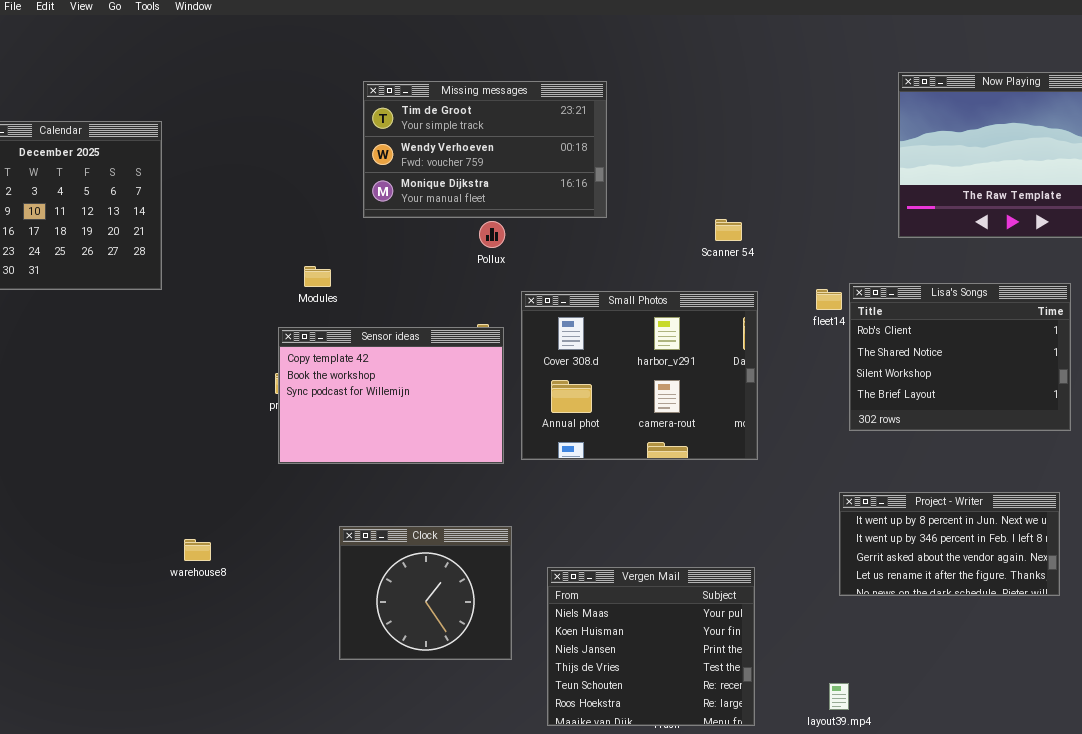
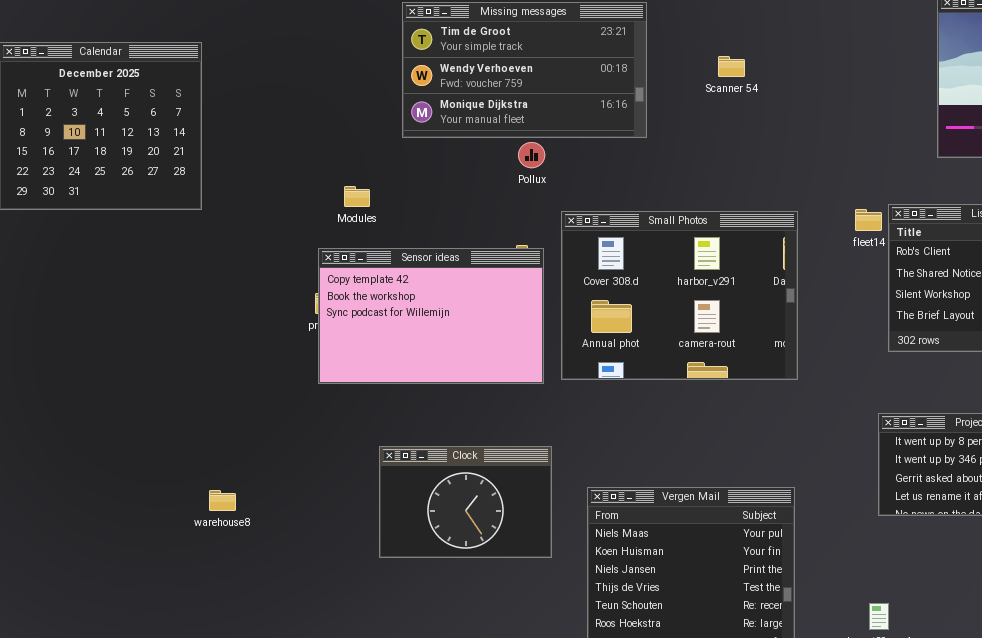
Scanner 54: [715,219,742,241] -> [718,56,745,77], moved
Clock: [339,526,512,660] -> [379,446,552,558], resized
warehouse8: [184,539,211,561] -> [209,490,236,511], moved

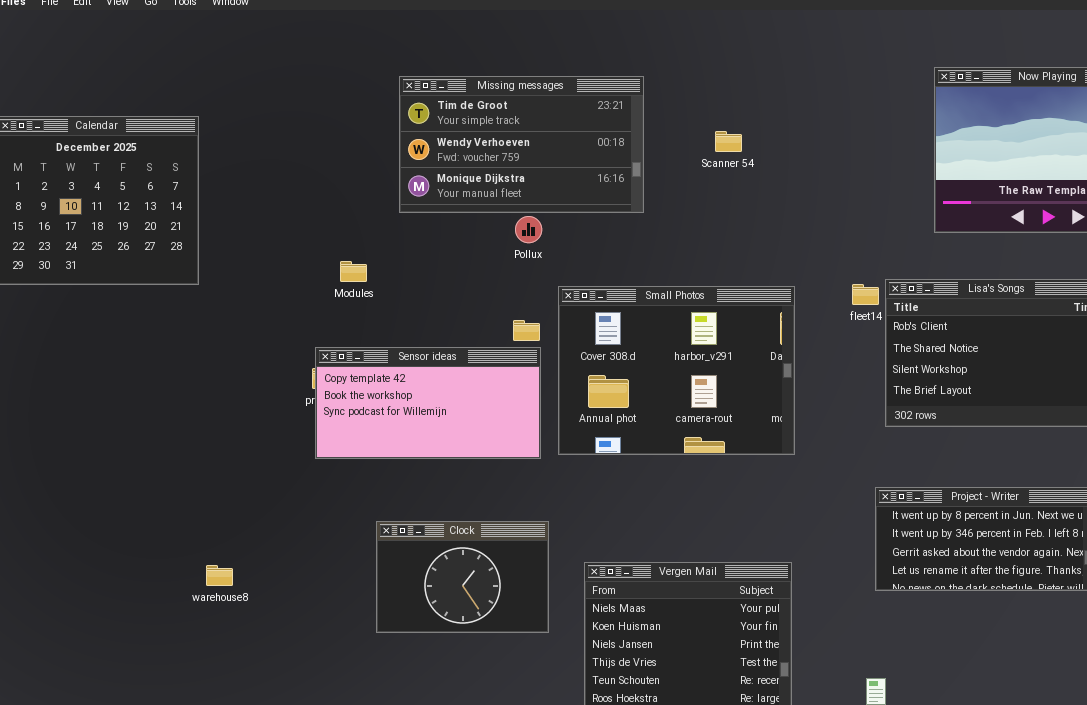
Sensor ideas: [318,248,544,384] -> [315,347,541,459], resized

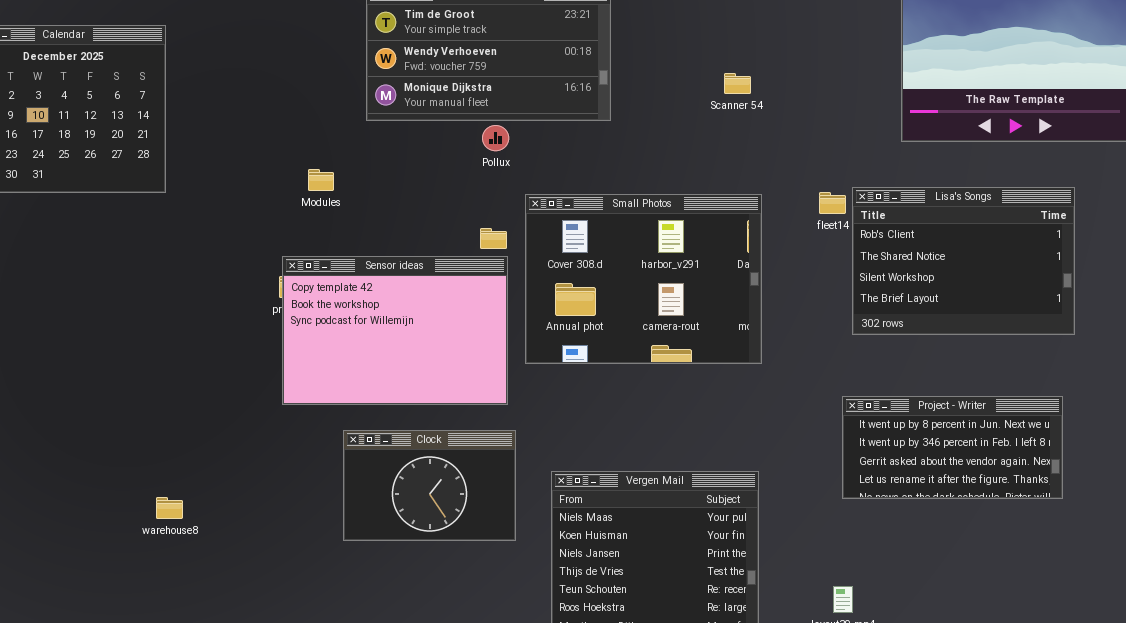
Scanner 54: [715,131,742,152] -> [724,73,751,94], moved
Sensor ideas: [315,347,541,459] -> [282,256,508,405], resized
warehouse8: [206,565,233,586] -> [156,497,183,519], moved

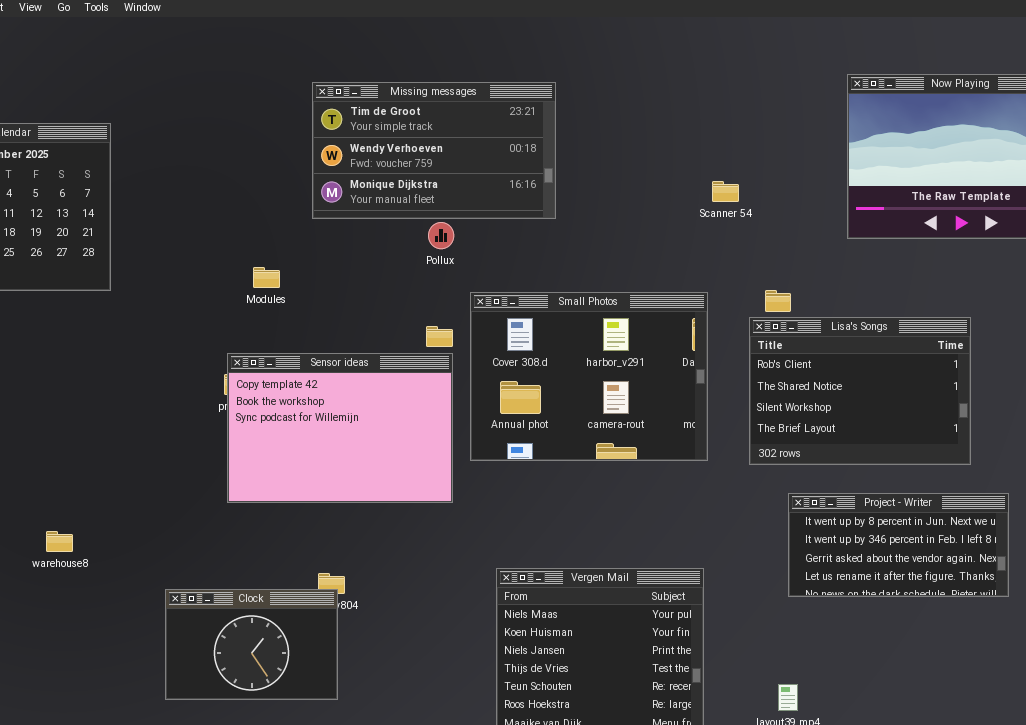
Scanner 54: [724,73,751,94] -> [712,181,739,202], moved
Lisa's Songs: [852,187,1075,335] -> [749,317,971,465], moved
Clock: [343,430,516,541] -> [165,589,338,700], moved
warehouse8: [156,497,183,519] -> [46,531,73,552], moved

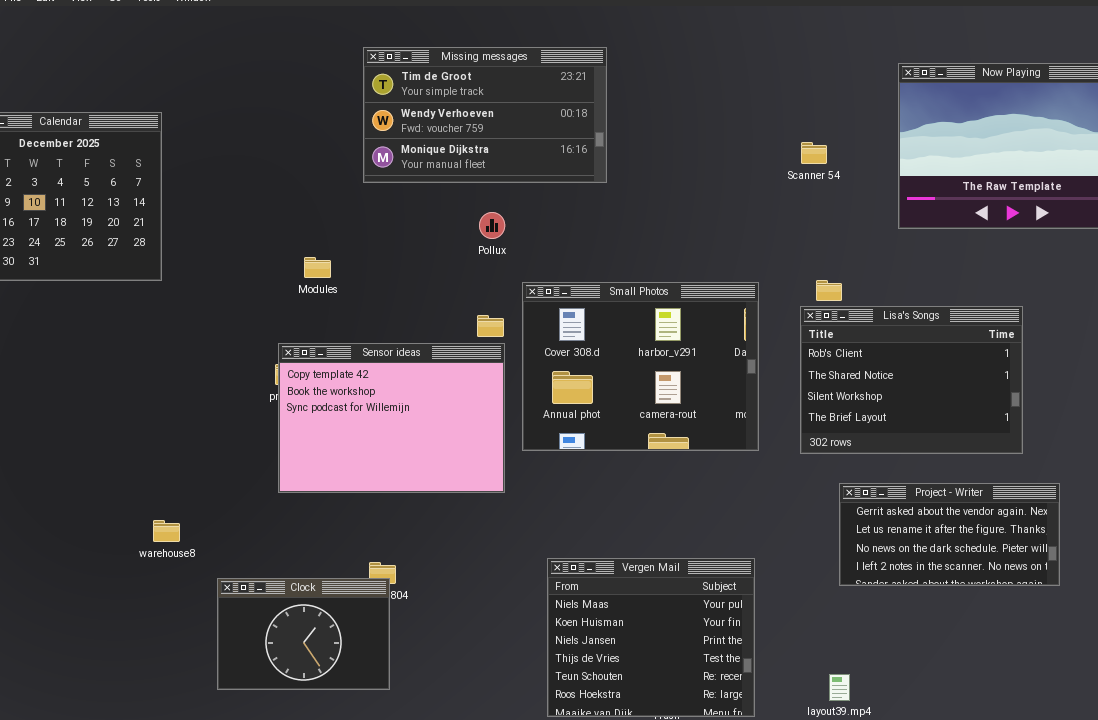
Missing messages: [312,82,556,219] -> [363,47,607,183], moved
Scanner 54: [712,181,739,202] -> [801,142,827,164], moved
Project - Writer: [788,493,1009,597] -> [839,483,1060,586], scrolled down 2 rows
warehouse8: [46,531,73,552] -> [153,520,180,542], moved

